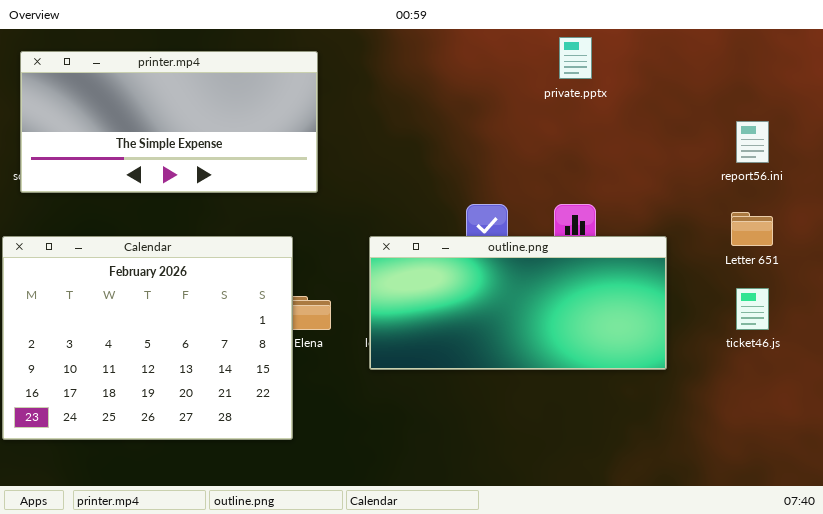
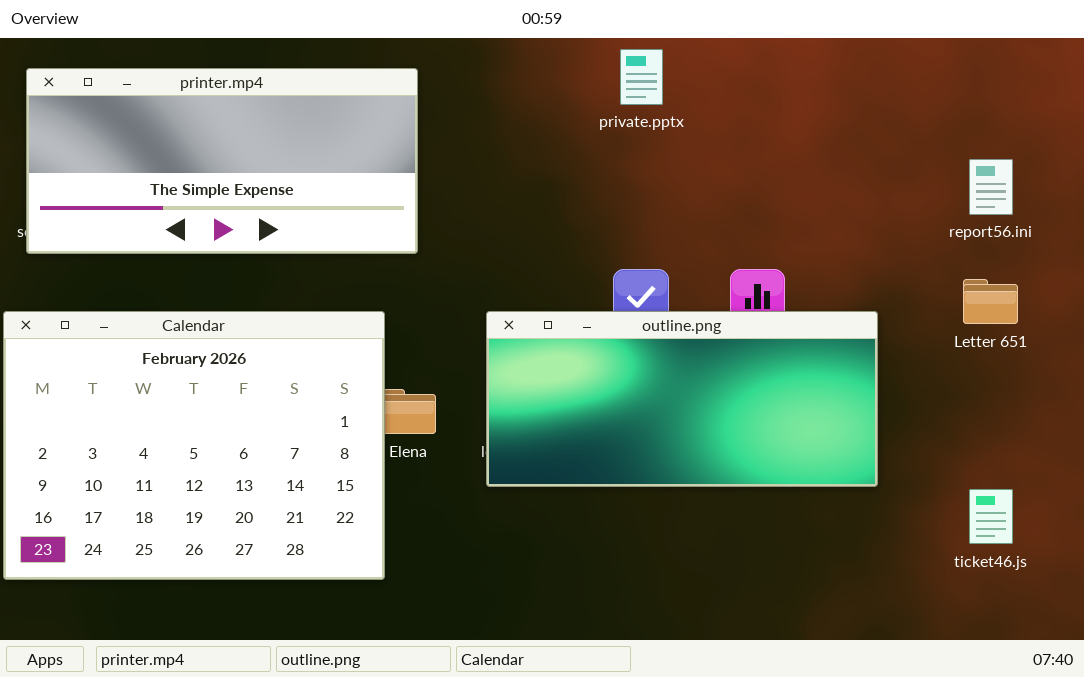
private.pptx: [559,37,592,79] -> [620,49,663,105], moved
ticket46.js: [736,288,769,330] -> [969,489,1013,544], moved

